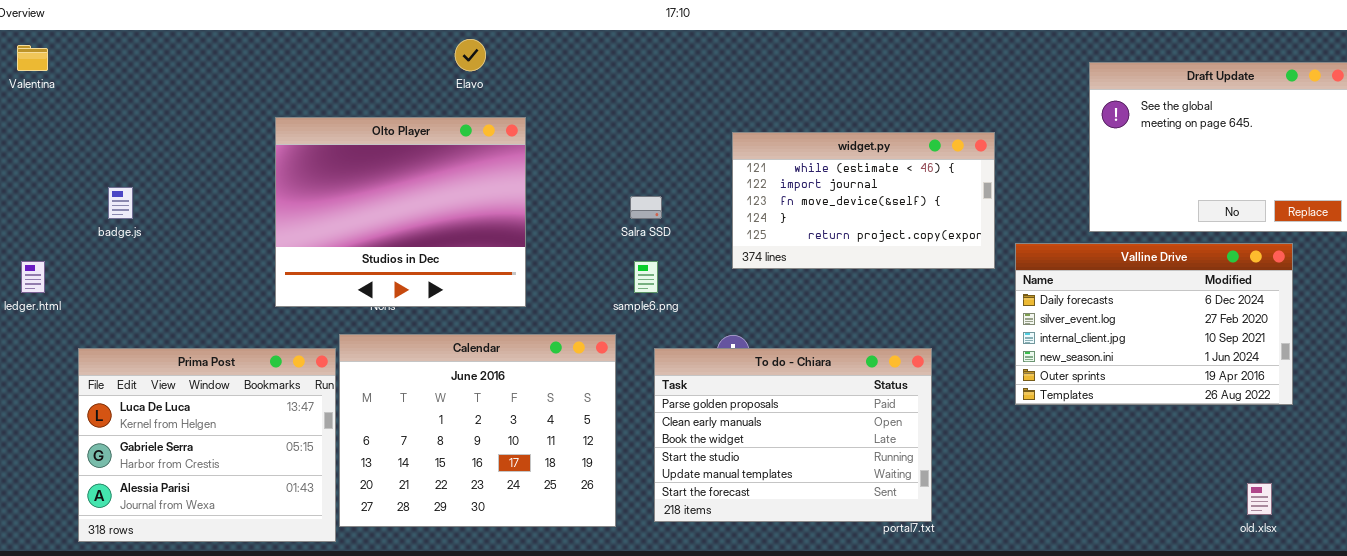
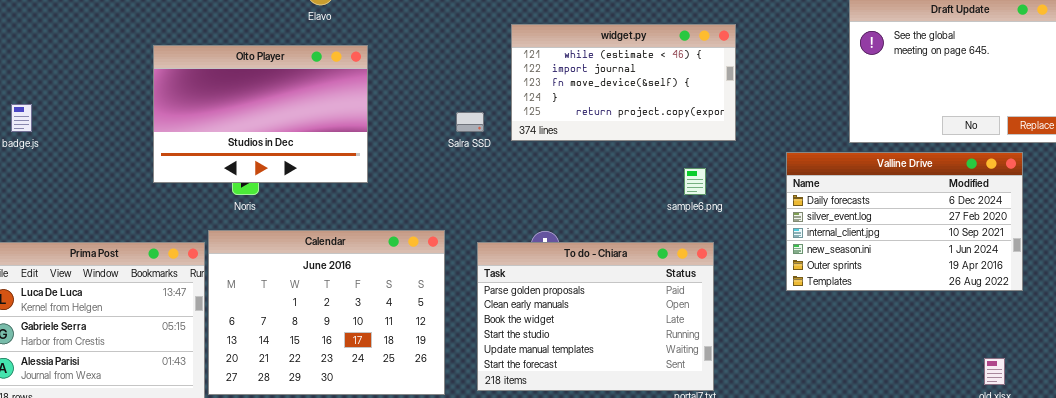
Olto Player: [275,117,526,307] -> [153,45,368,183], resized
widget.py: [732,132,995,269] -> [511,24,736,141], moved
sample6.png: [634,261,658,293] -> [684,168,706,195], moved

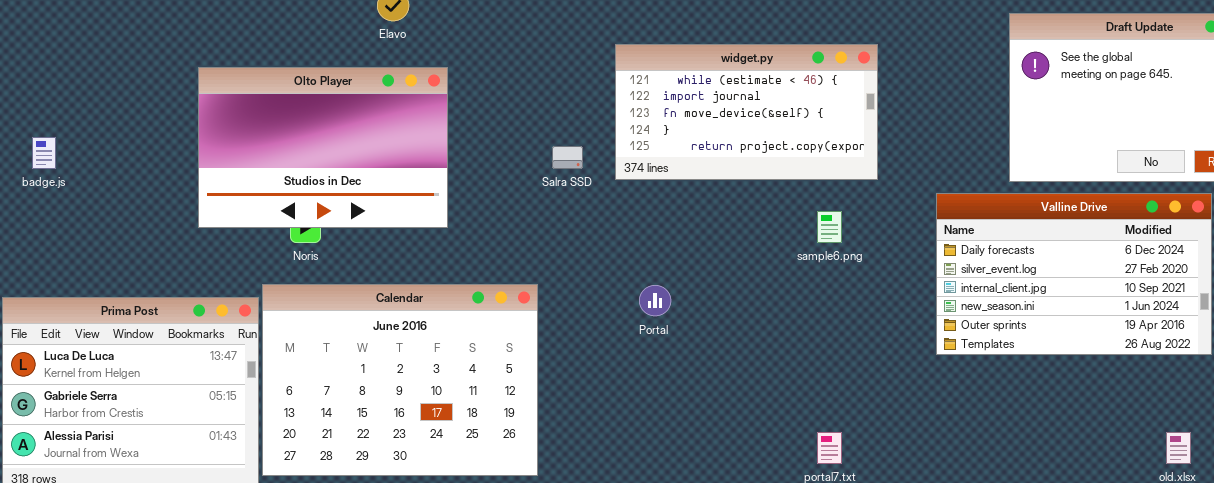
To do - Chiara: [477,242,714,391] -> none, closed

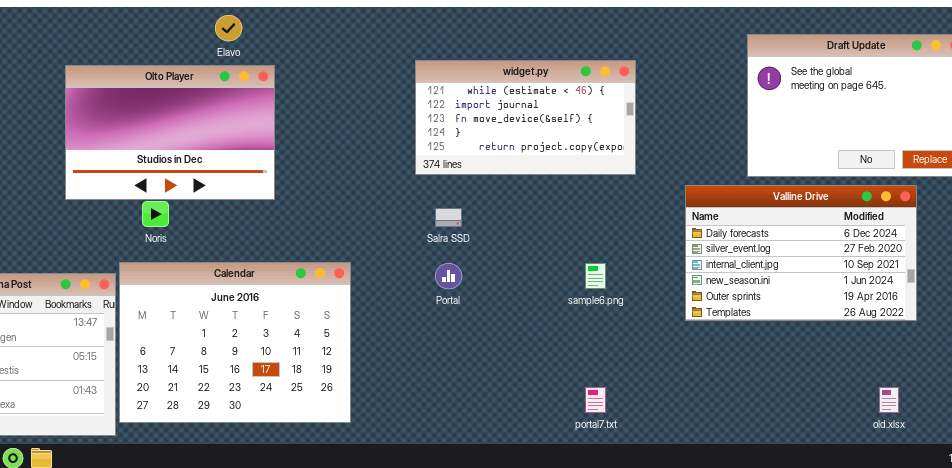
Olto Player: [198,67,448,228] -> [65,65,275,200], moved
Salra SSD: [552,146,583,169] -> [435,208,462,227], moved
sample6.png: [817,211,842,243] -> [585,263,606,289], moved

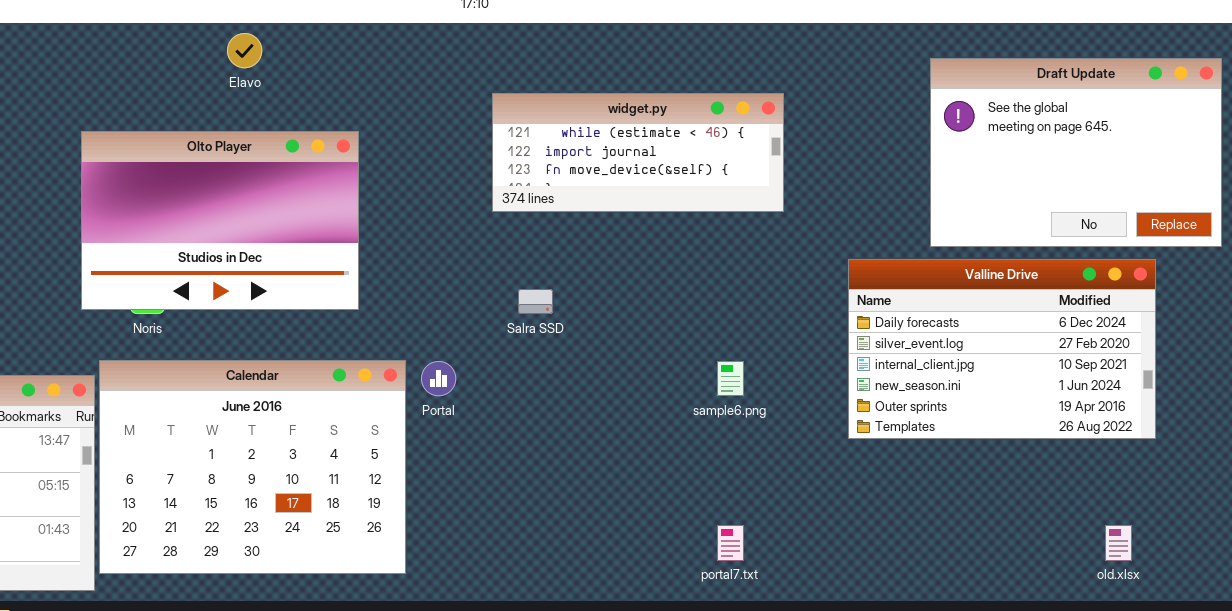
widget.py: [415,60,636,175] -> [492,93,784,212], resized
Olto Player: [65,65,275,200] -> [81,131,359,310], moved
Portal: [435,263,462,289] -> [421,361,456,396], moved

